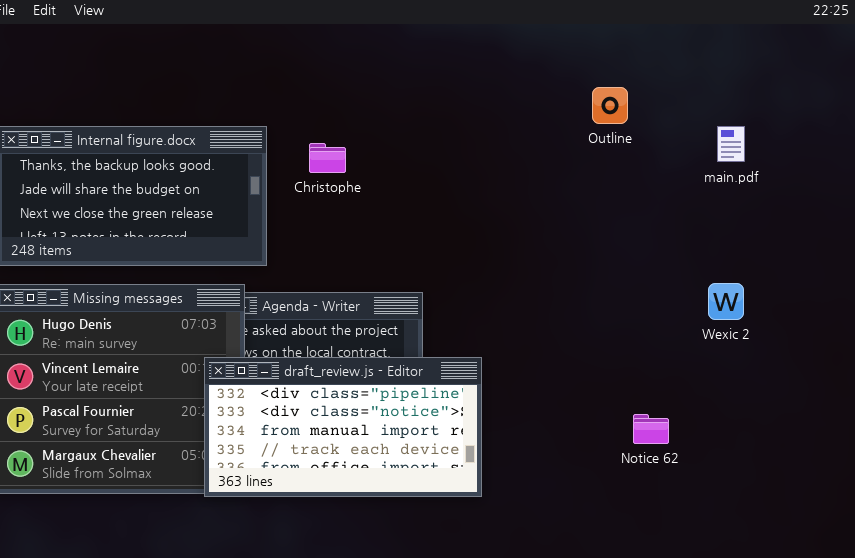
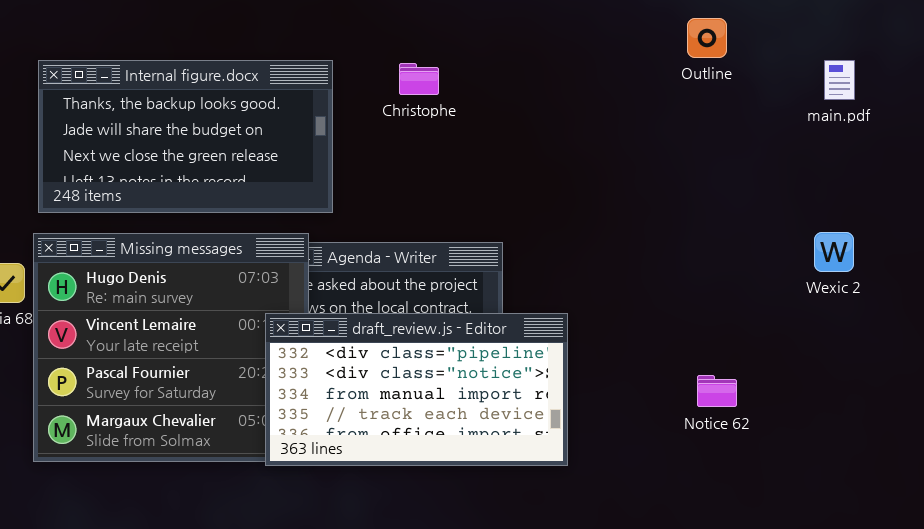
Christophe: [309,143,346,173] -> [399,63,439,95], moved
Notice 62: [633,414,669,444] -> [697,375,737,407], moved

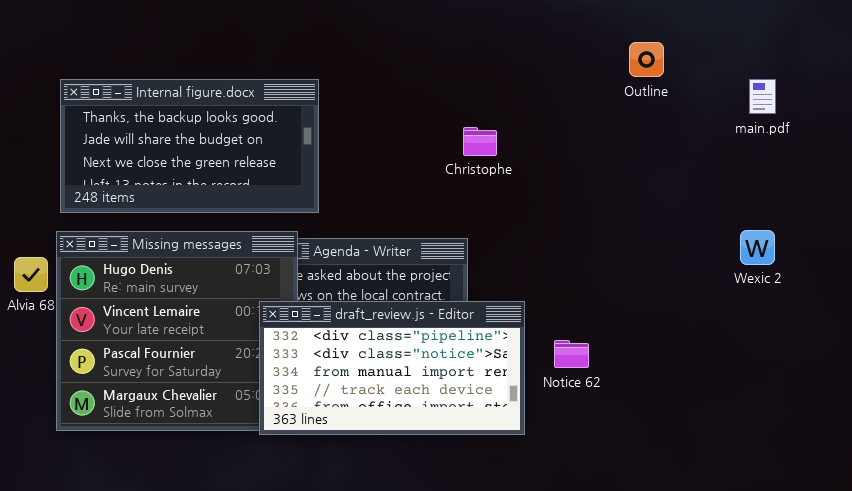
Christophe: [399,63,439,95] -> [463,127,497,156], moved
Notice 62: [697,375,737,407] -> [554,340,589,368], moved

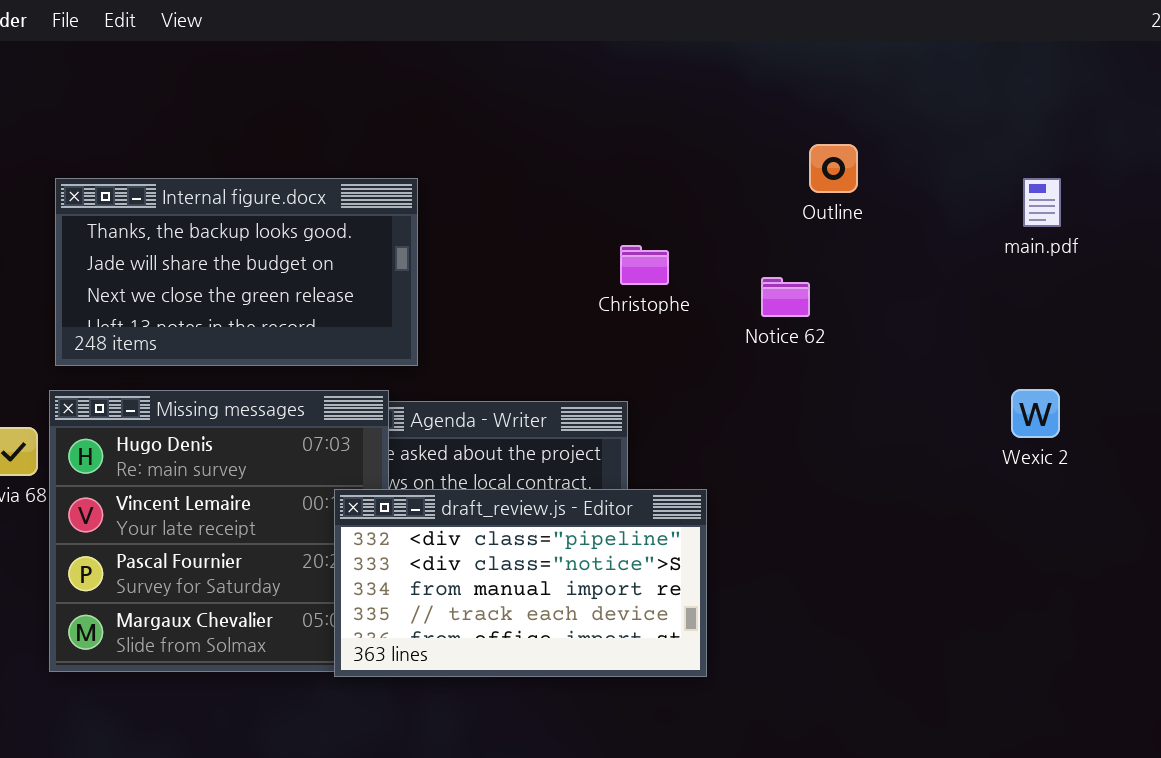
Outline: [629,42,664,77] -> [809,144,858,193], moved
Notice 62: [554,340,589,368] -> [761,277,810,317], moved

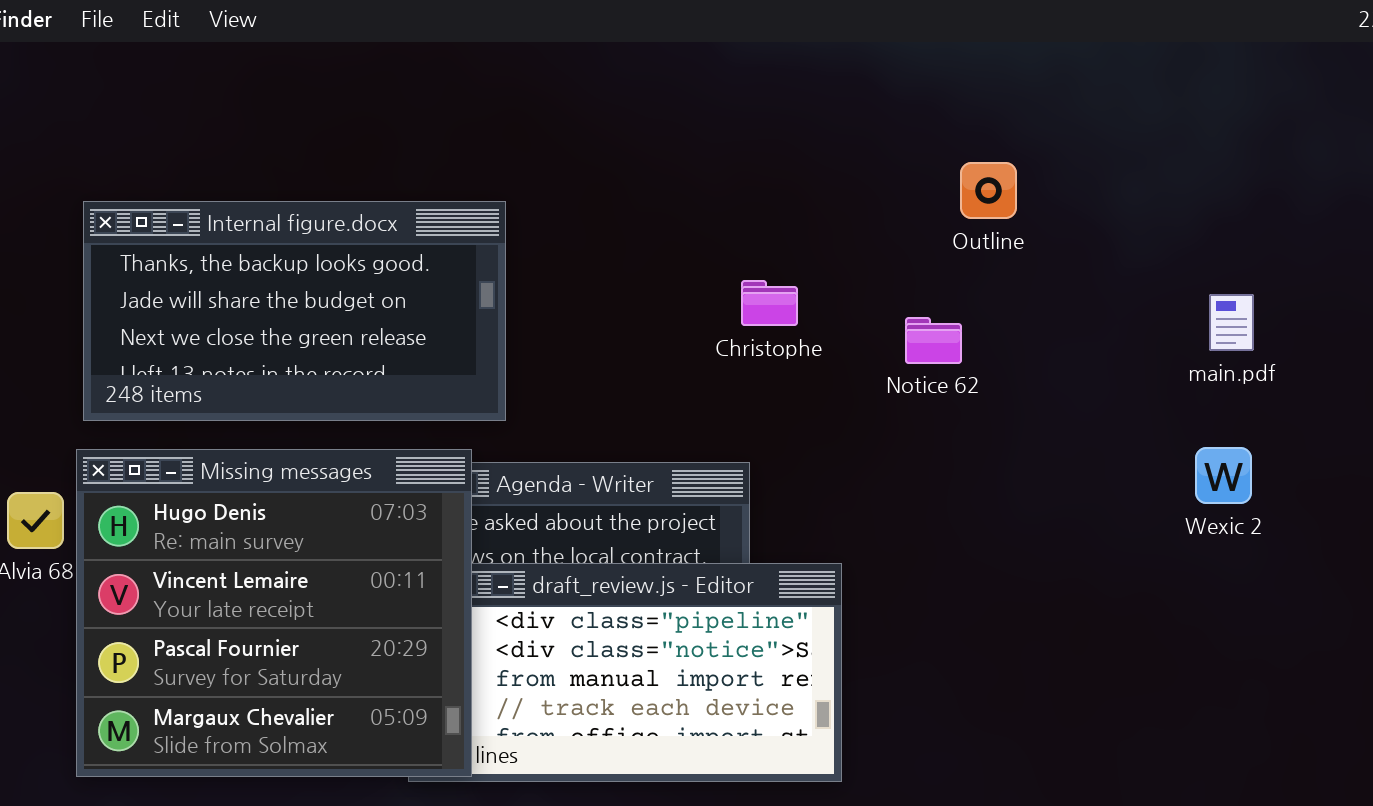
main.pdf: [1023,178,1061,227] -> [1209,294,1254,351], moved
Missing messages: [49,390,389,672] -> [76,449,472,777], raised

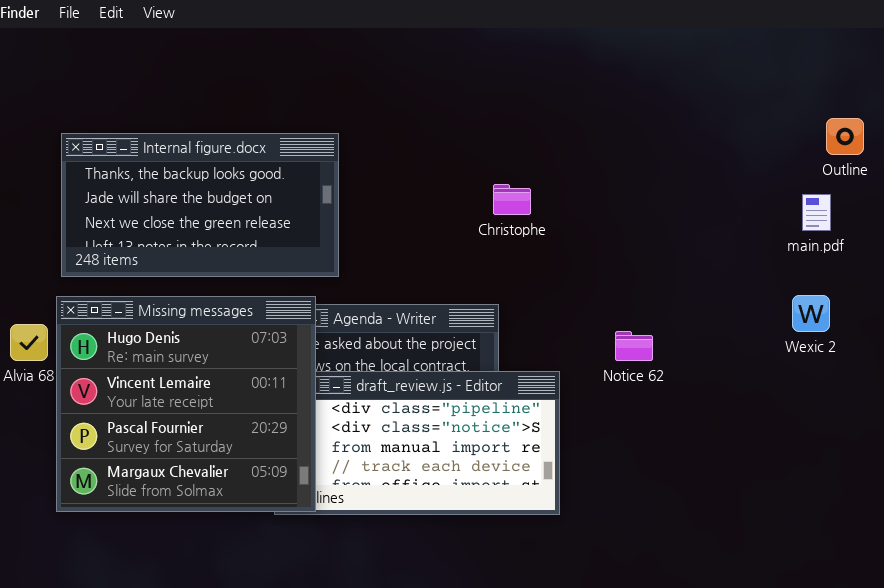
Outline: [960,162,1017,219] -> [826,118,864,155], moved
Notice 62: [905,317,962,364] -> [615,331,653,361], moved

